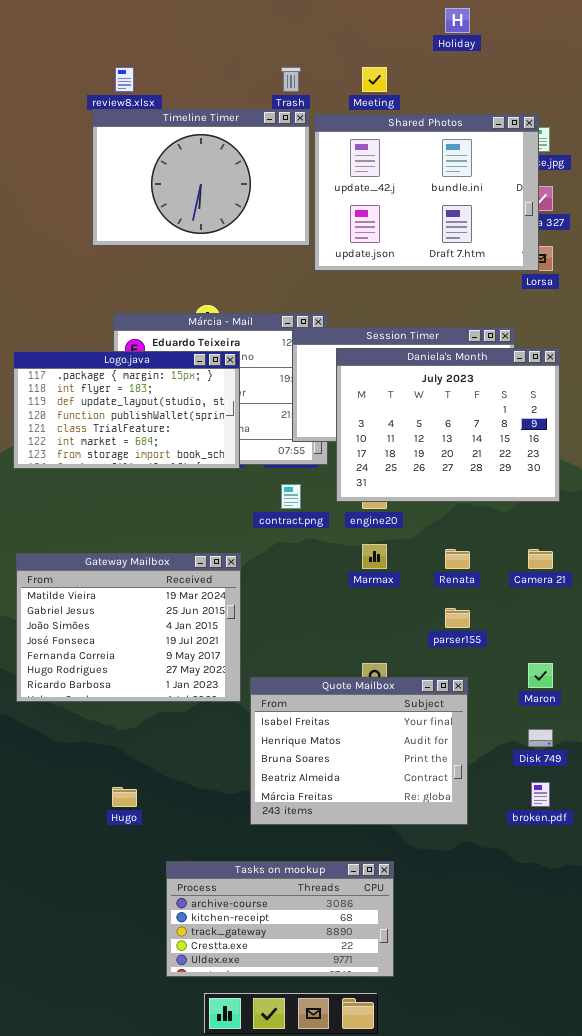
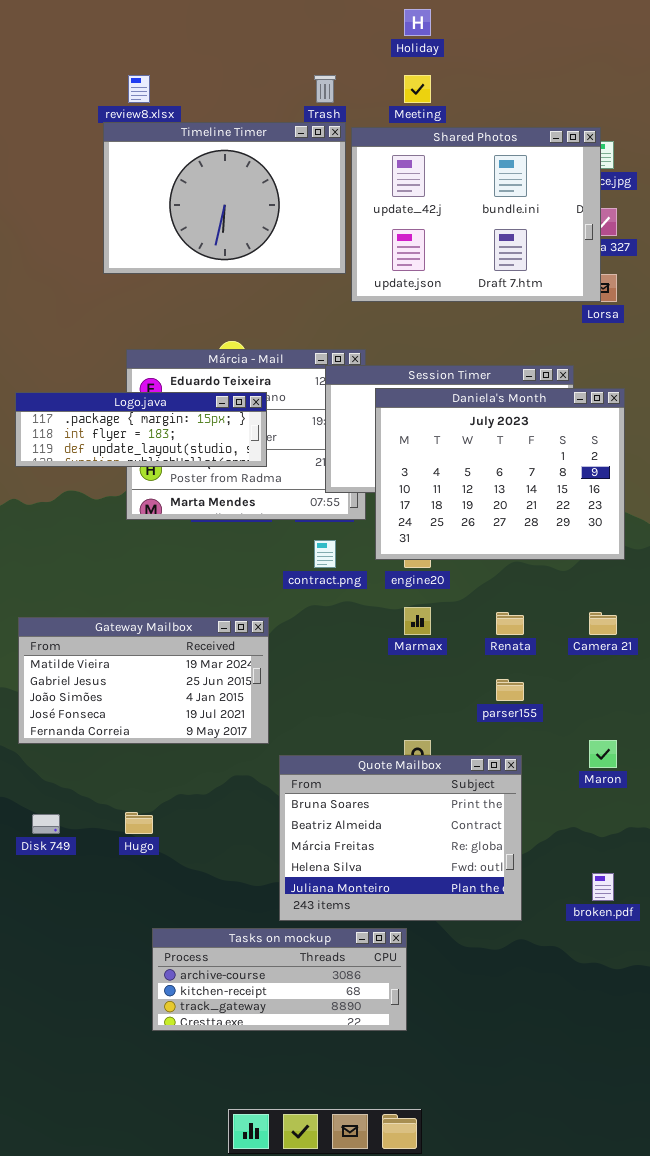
Holiday: [445,8,470,33] -> [404,9,431,36], moved
Logo.java: [13,351,240,469] -> [15,392,267,467], resized
Gateway Mailbox: [16,553,241,702] -> [18,617,269,744], resized
Quote Mailbox: [250,677,468,825] -> [279,755,522,921], scrolled down 2 rows
Disk 749: [528,729,553,747] -> [32,814,60,834], moved
Hugo: [112,787,137,807] -> [125,812,153,834], moved
Tasks on mockup: [166,861,394,977] -> [152,928,407,1031], moved, resized

